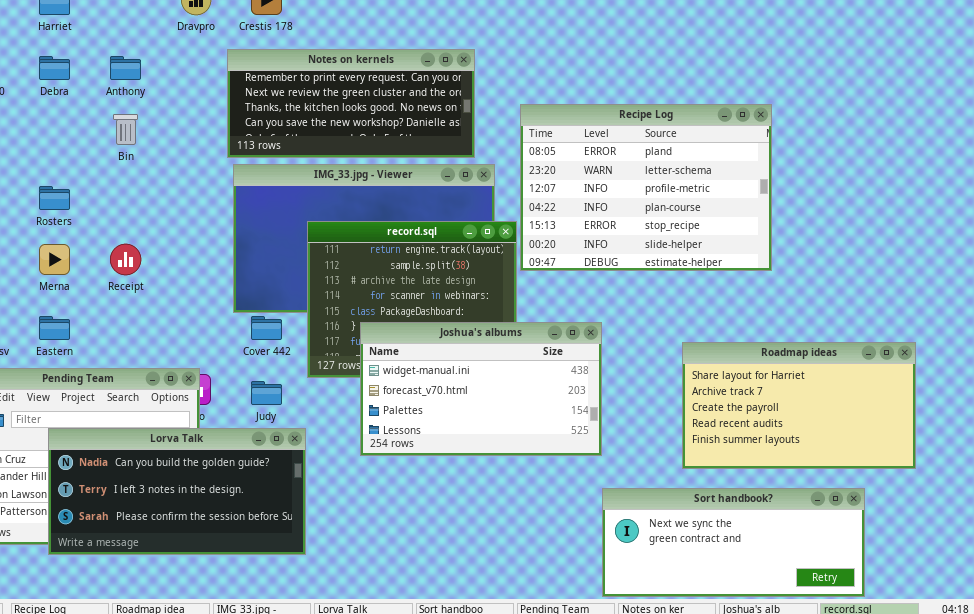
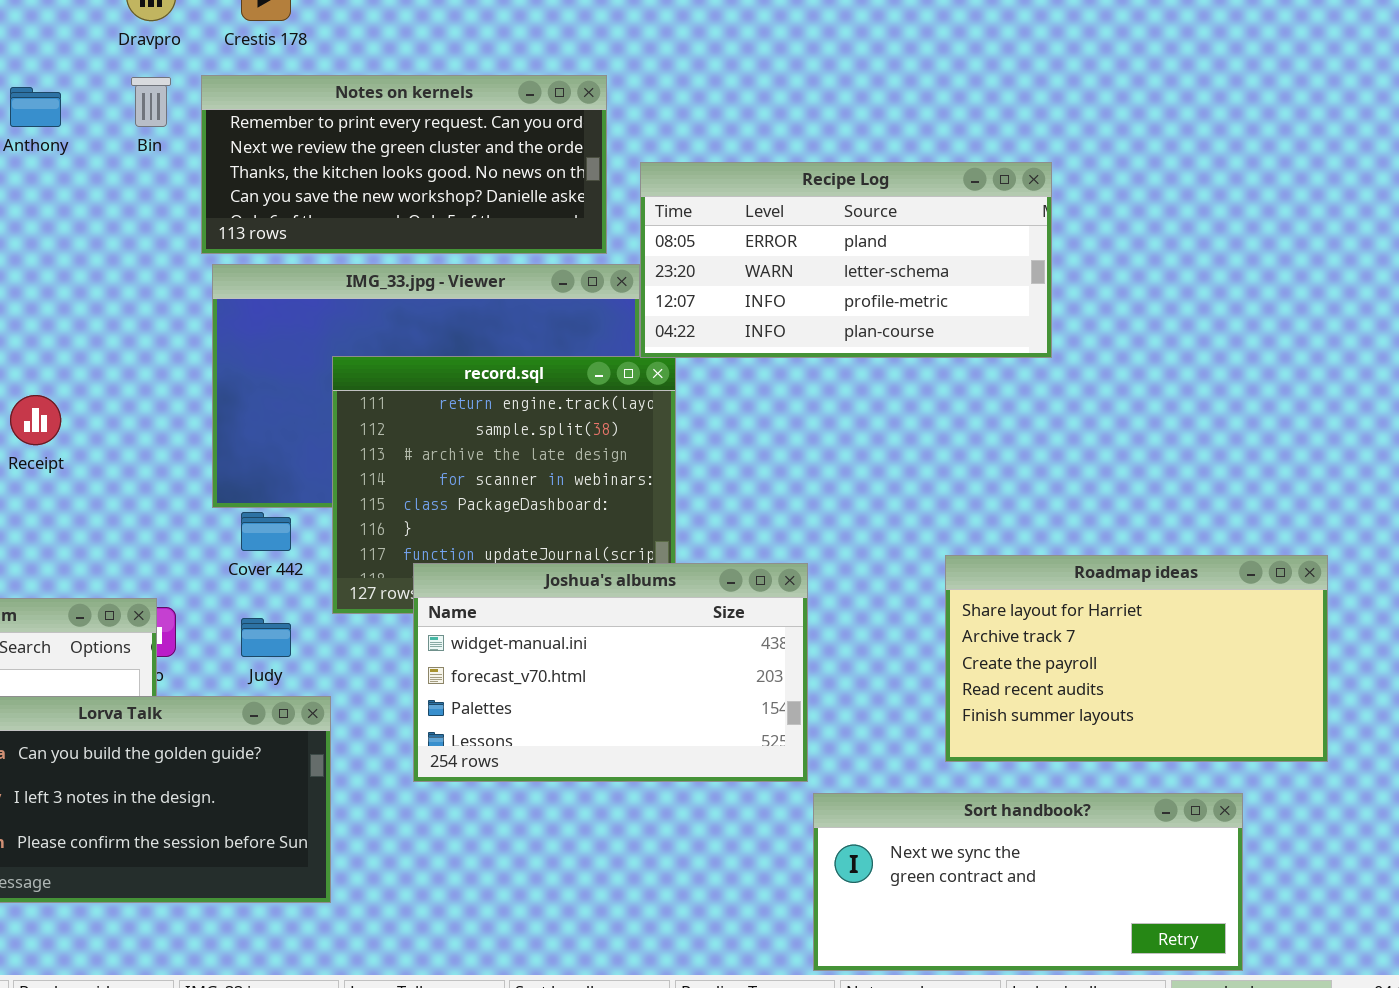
Recipe Log: [520,104,772,271] -> [640,162,1052,358], moved, resized
Bin: [113,114,138,145] -> [131,77,171,127], moved
Joshua's albums: [360,322,602,456] -> [413,563,808,782], moved

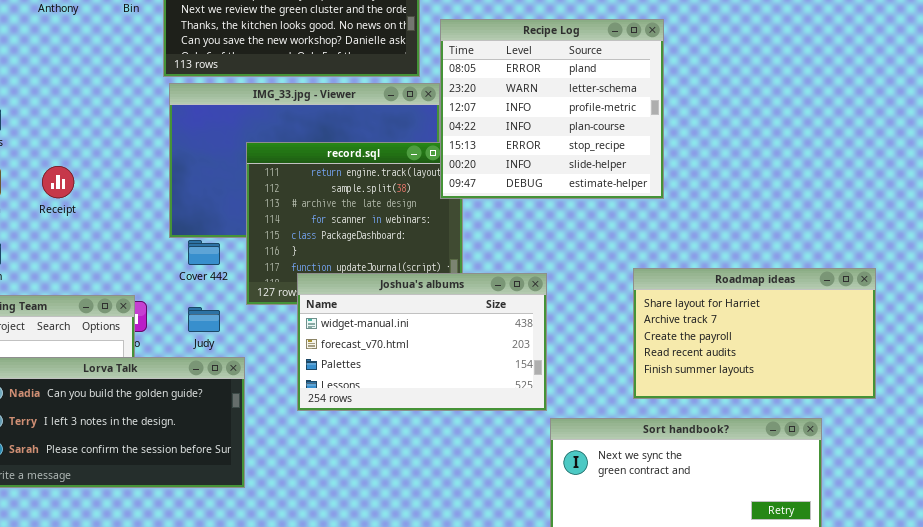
Recipe Log: [640,162,1052,358] -> [440,19,664,199], resized

